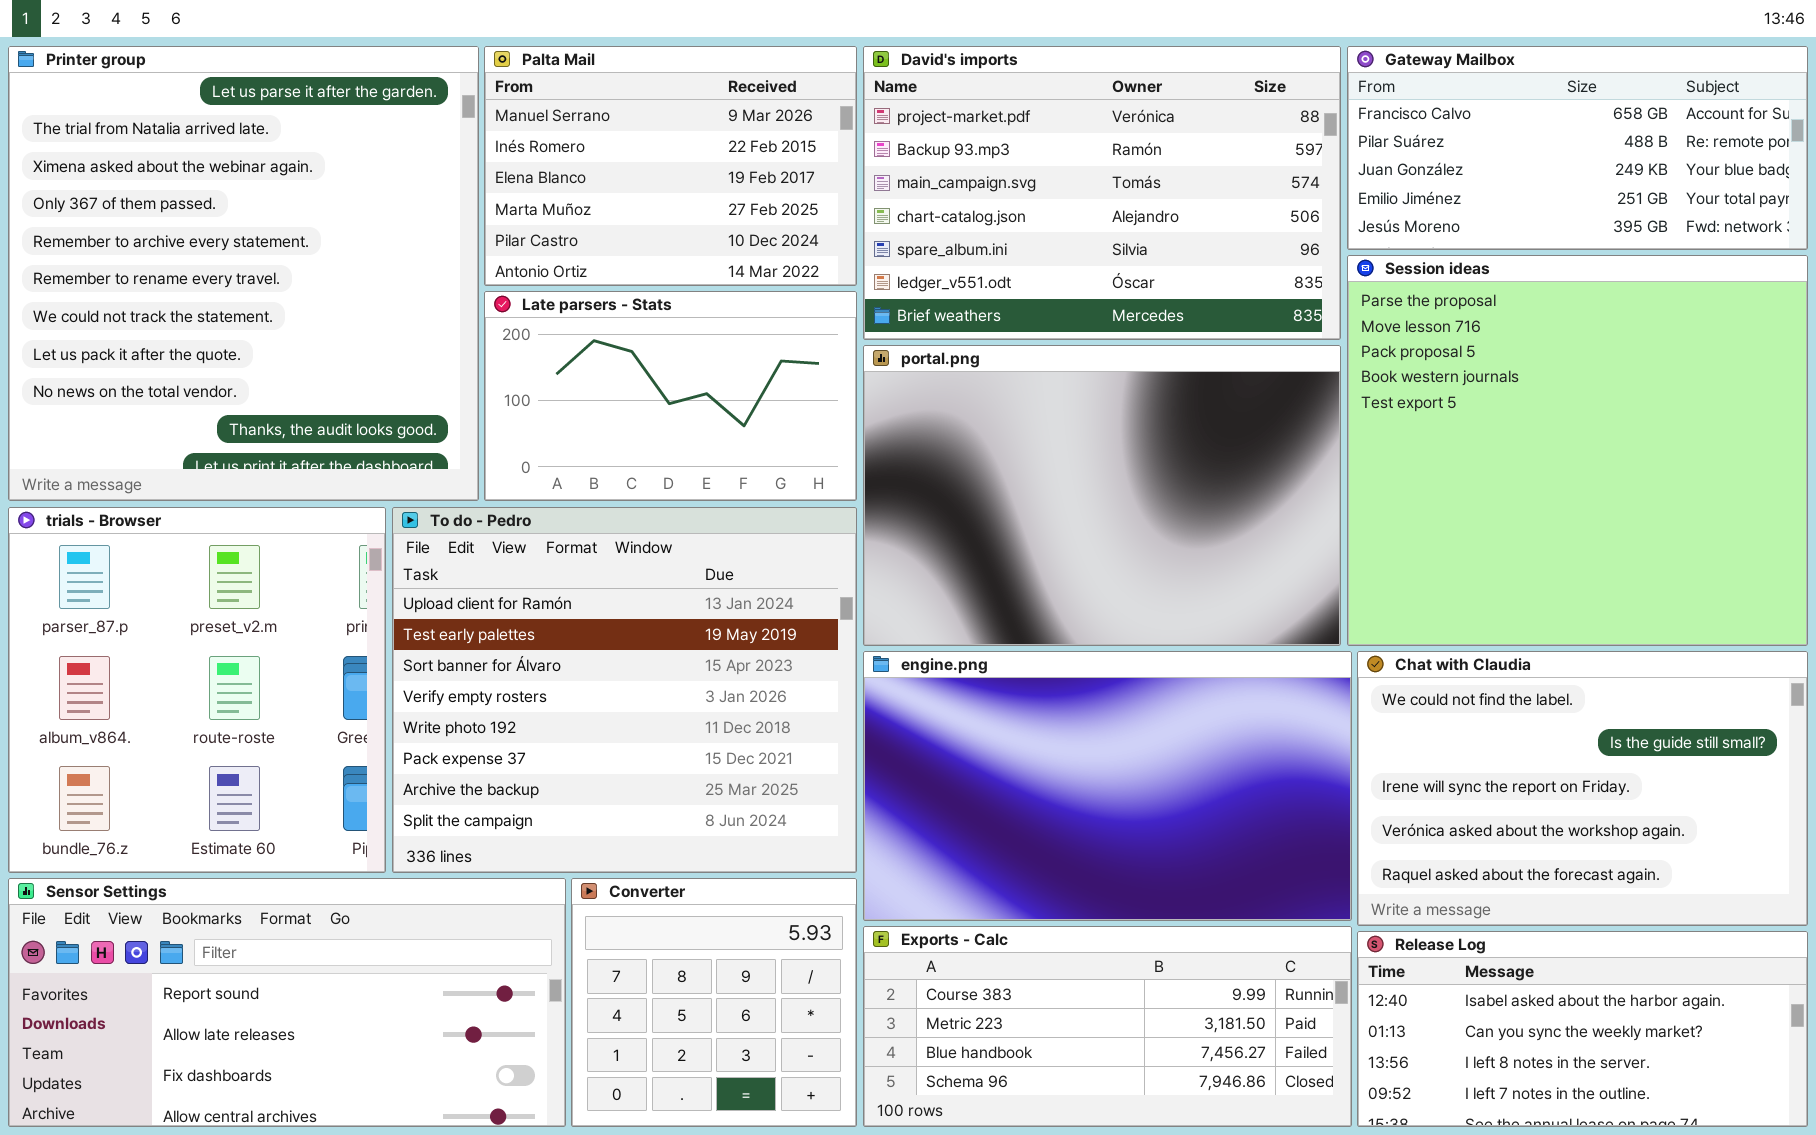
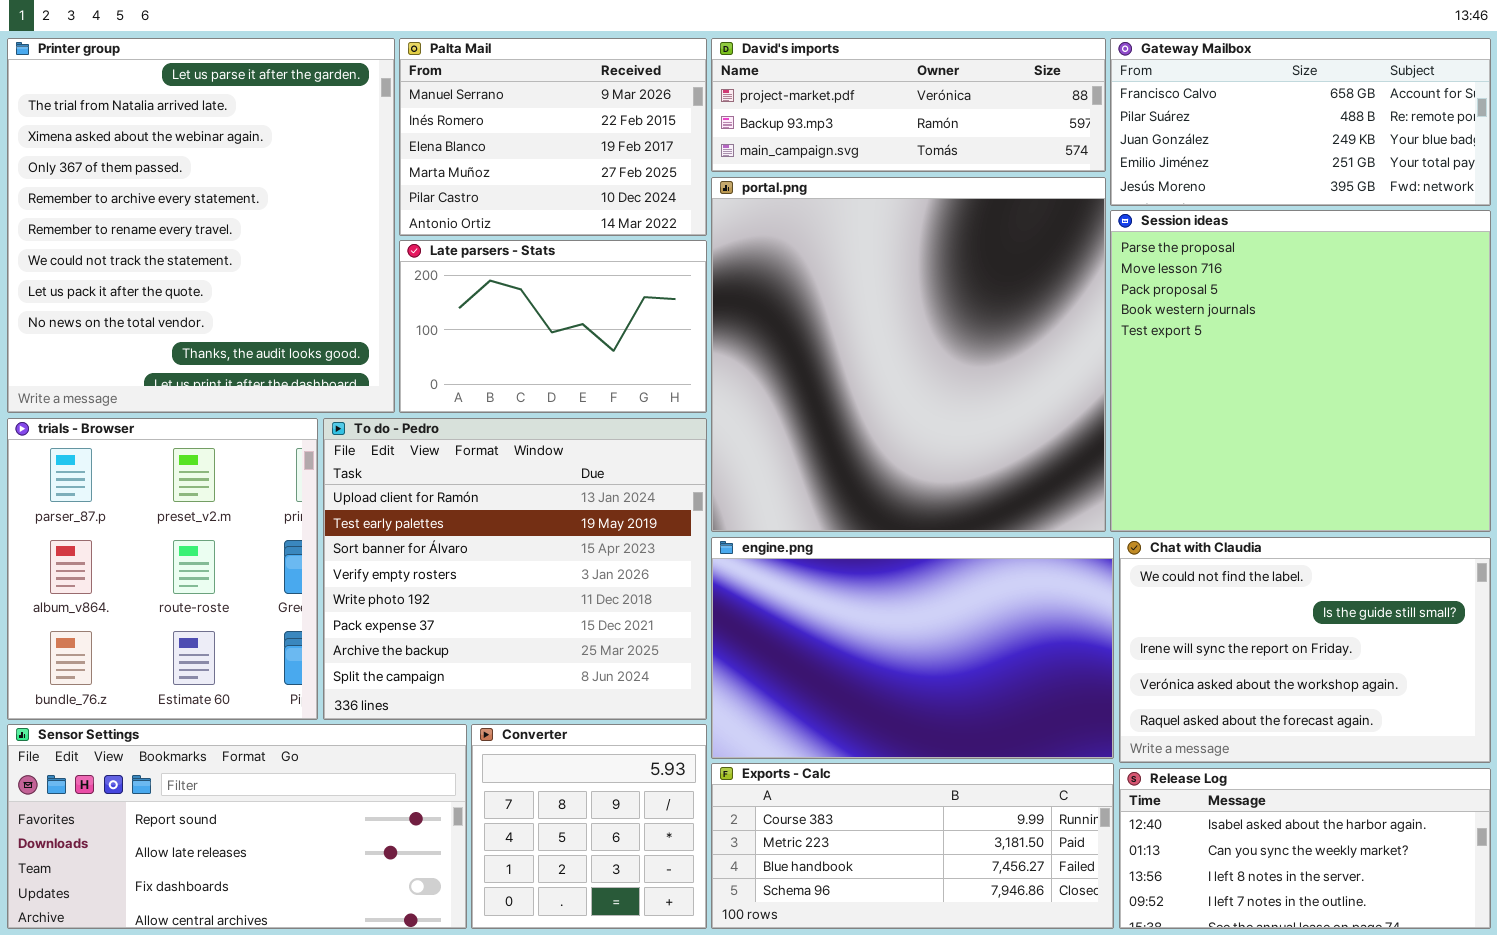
David's imports: [863,46,1341,340] -> [711,38,1106,172], resized
portal.png: [863,345,1341,646] -> [711,177,1106,532], resized

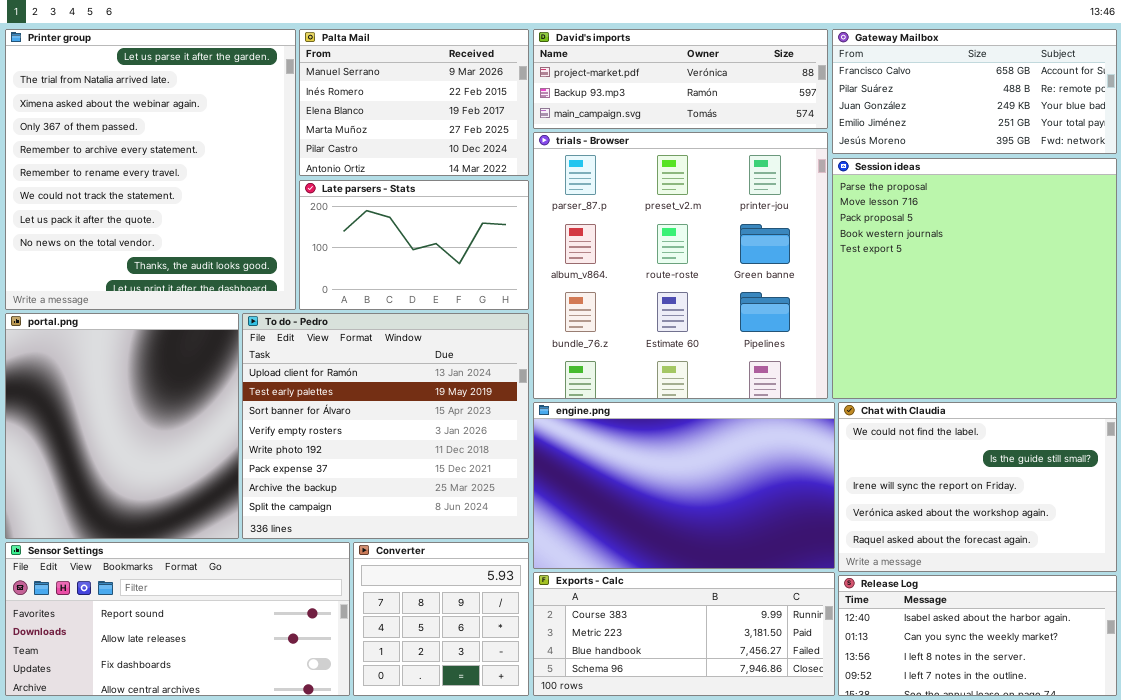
portal.png: [711,177,1106,532] -> [5,313,239,539], moved, resized
trials - Browser: [7,418,318,720] -> [533,132,828,399], moved, resized

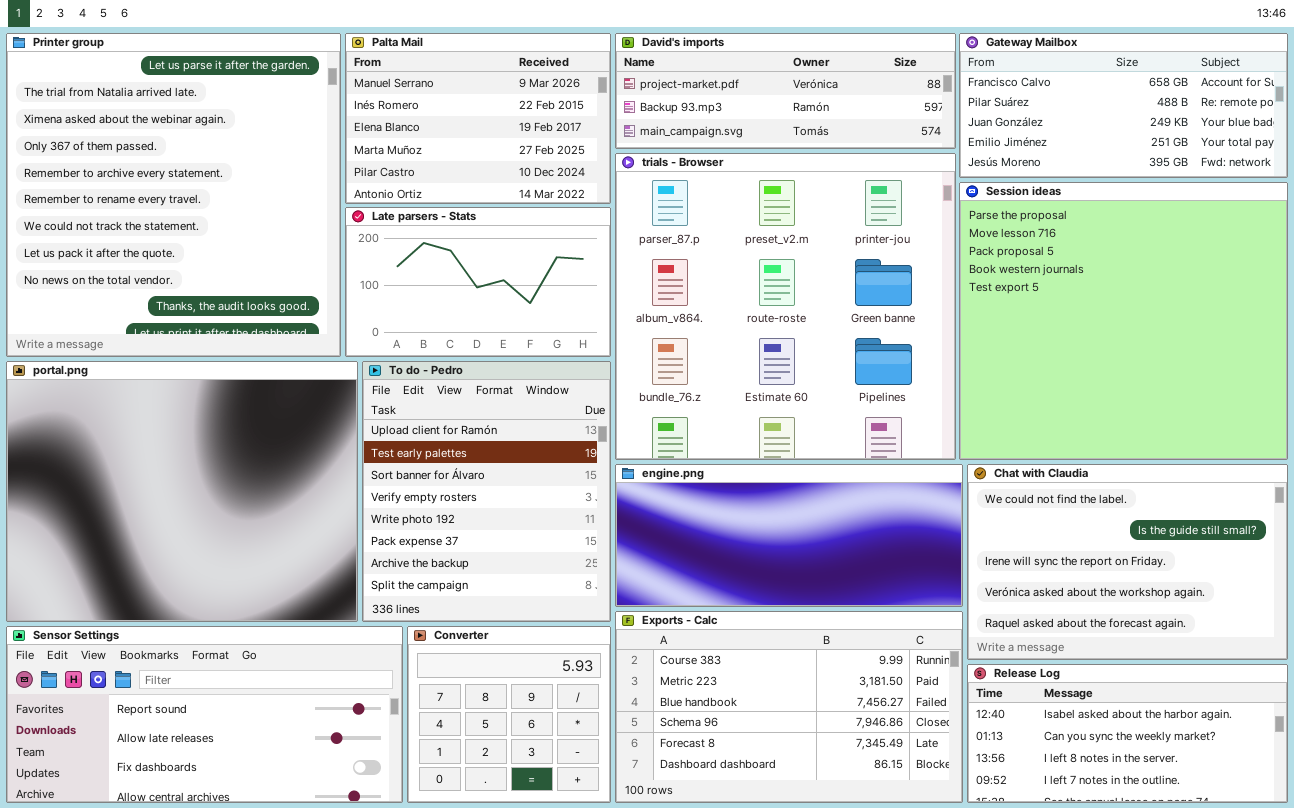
portal.png: [5,313,239,539] -> [6,361,358,622], resized
To do - Pedro: [242,313,529,539] -> [362,361,611,622], resized
engine.png: [533,402,835,569] -> [615,464,963,607], resized
Exports - Calc: [533,572,835,696] -> [615,611,963,803], resized

